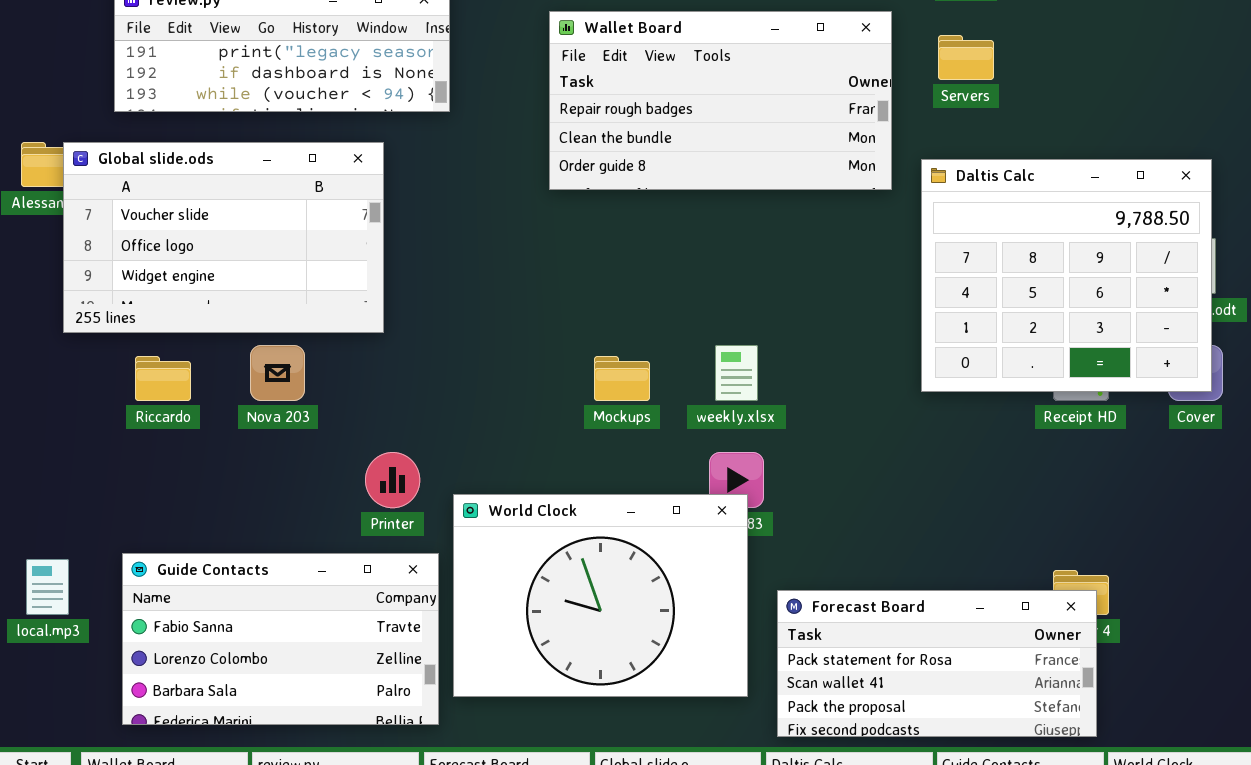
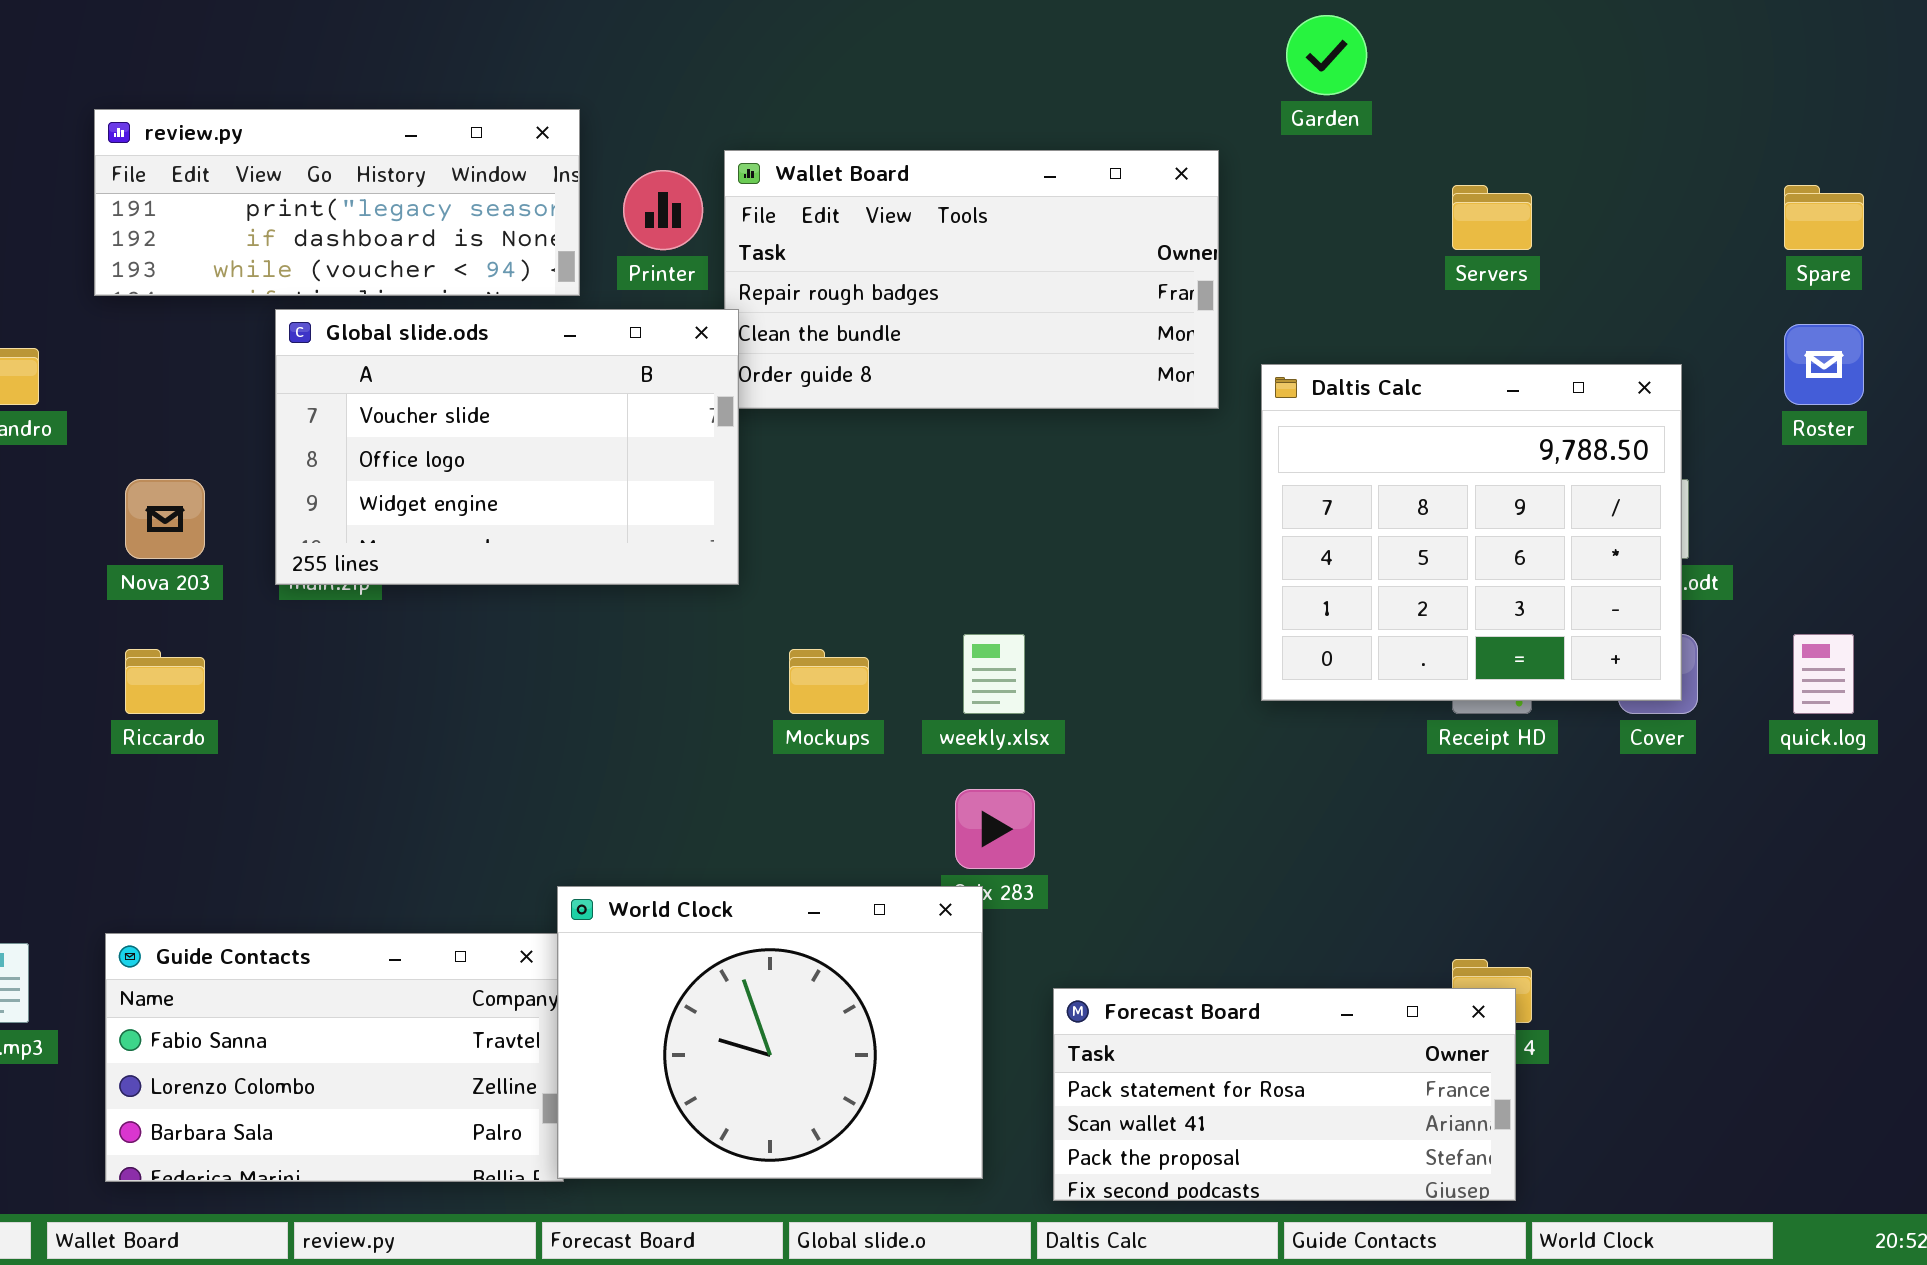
Servers: [938,35,994,80] -> [1452,185,1532,250], moved
Global slide.ods: [63,142,384,333] -> [275,309,739,585], moved
Nova 203: [250,345,305,401] -> [125,479,205,559], moved
Printer: [365,452,420,508] -> [623,170,703,250], moved
World Clock: [453,494,748,697] -> [557,886,983,1179], moved

